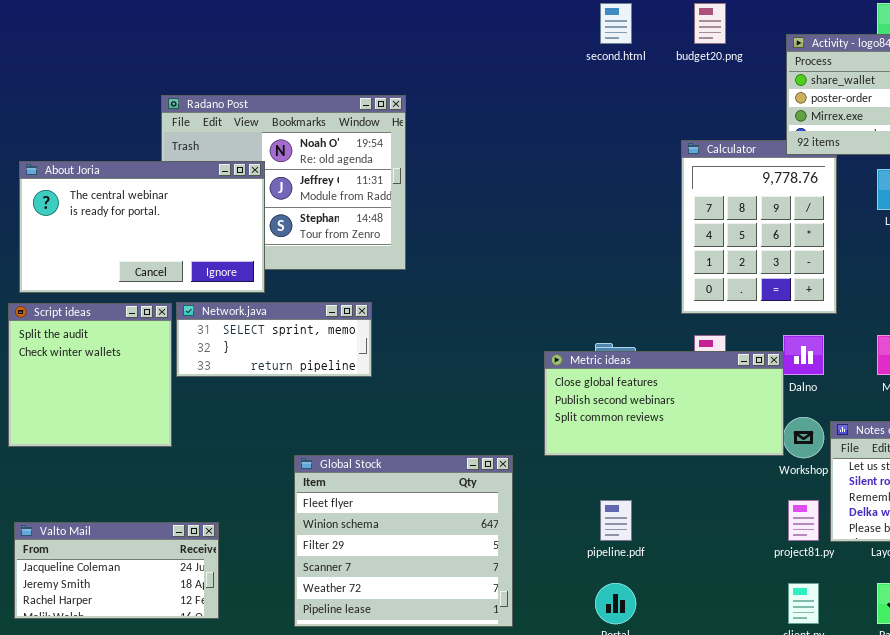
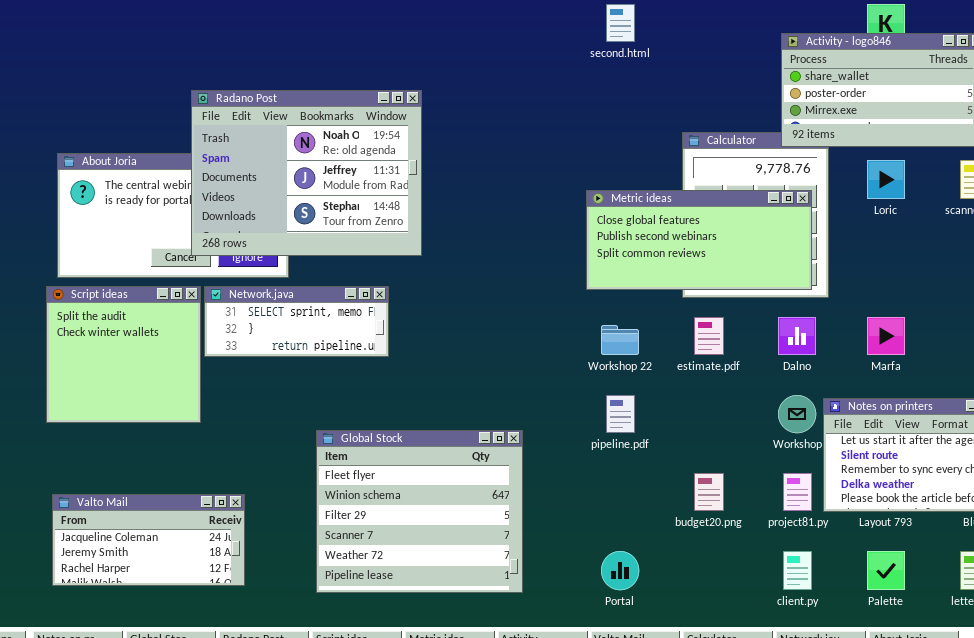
budget20.png: [694,3,726,44] -> [694,473,724,511], moved
Radano Post: [161,95,406,270] -> [191,90,422,256], raised
Metric ideas: [544,351,784,456] -> [586,190,812,290], moved
pipeline.pdf: [600,500,632,541] -> [606,395,635,433], moved

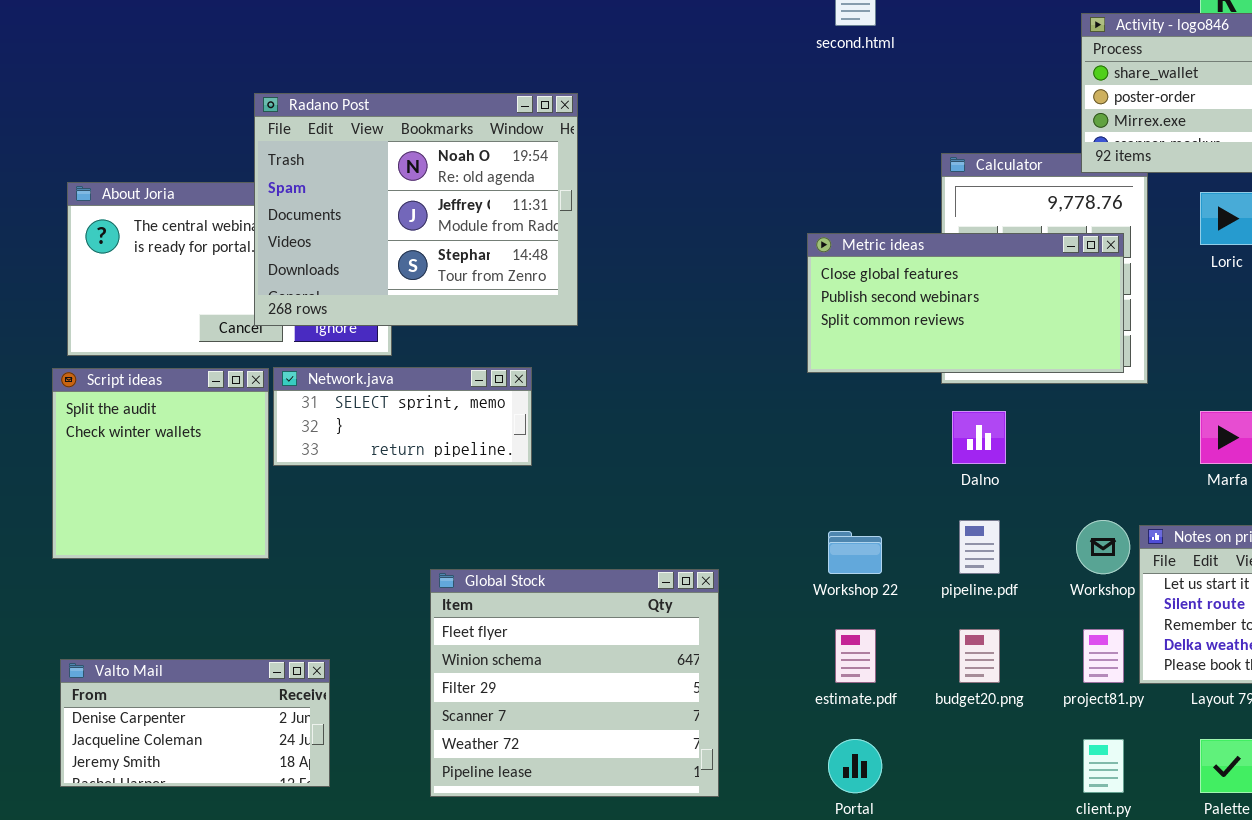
estimate.pdf: [694,317,724,355] -> [835,629,876,683], moved
Dalno: [778,317,816,355] -> [952,411,1006,464], moved
Workshop 22: [601,325,639,355] -> [828,531,882,574], moved
pipeline.pdf: [606,395,635,433] -> [959,520,1000,574], moved
Valto Mail: [52,494,245,586] -> [60,659,330,787], scrolled up 1 row

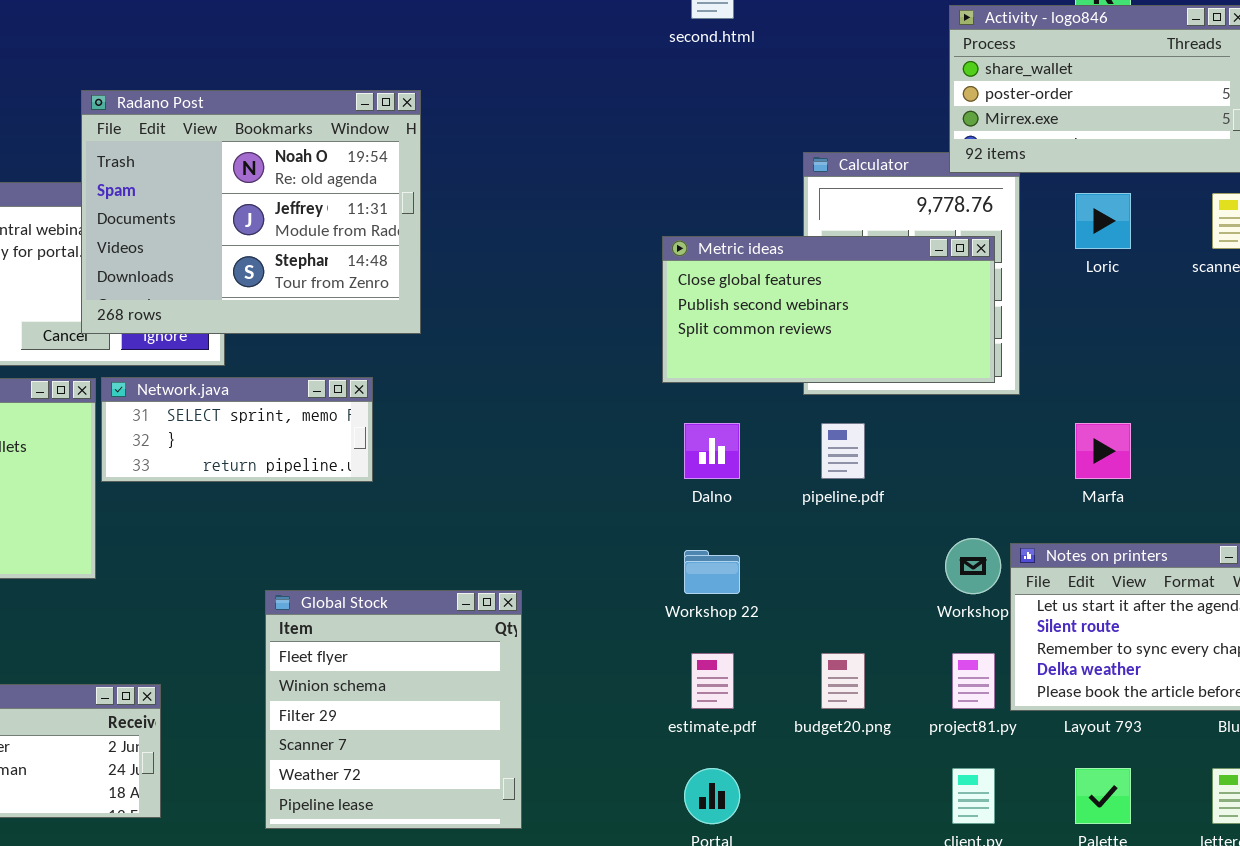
Dalno: [952,411,1006,464] -> [684,423,740,479], moved
pipeline.pdf: [959,520,1000,574] -> [821,423,865,479], moved
Global Stock: [430,569,719,797] -> [265,590,522,829], resized

